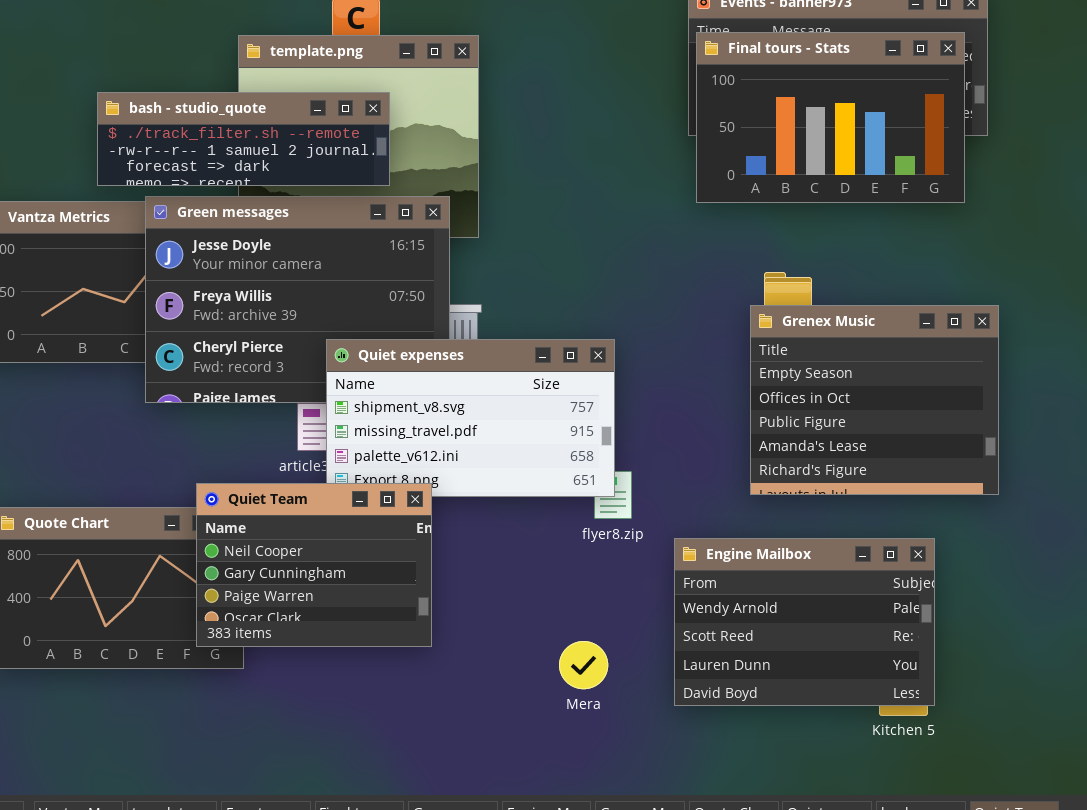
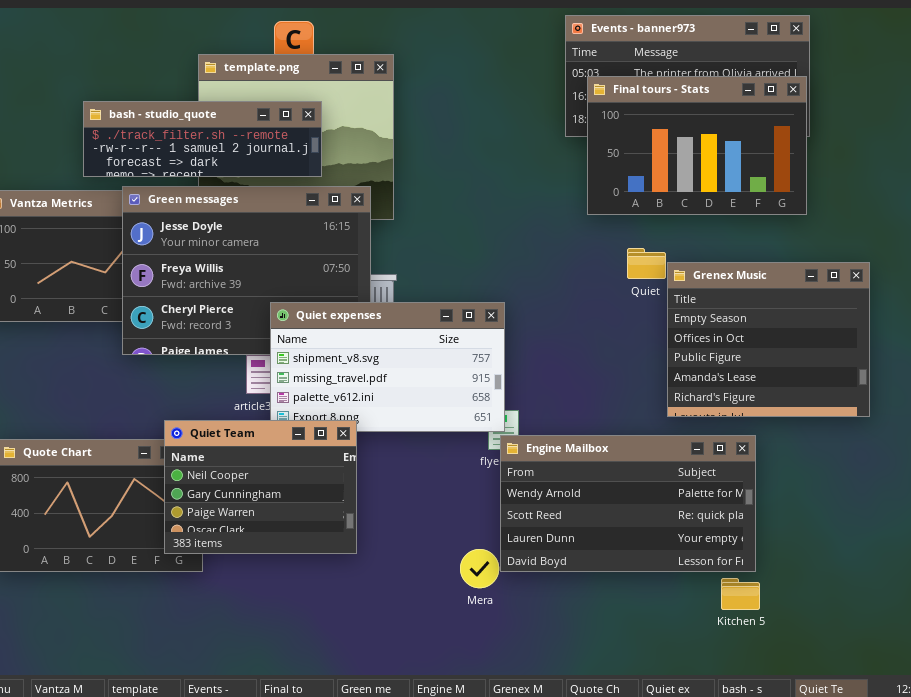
Final tours - Stats: [696,32,965,203] -> [587,76,807,215], moved
Grenex Music: [750,305,999,495] -> [667,262,870,417], moved
Engine Mailbox: [674,538,935,706] -> [500,435,756,572], moved, resized

